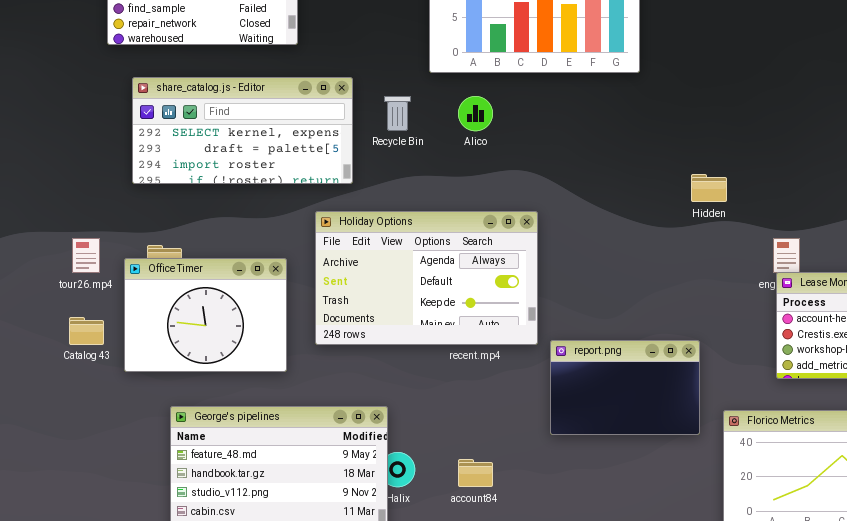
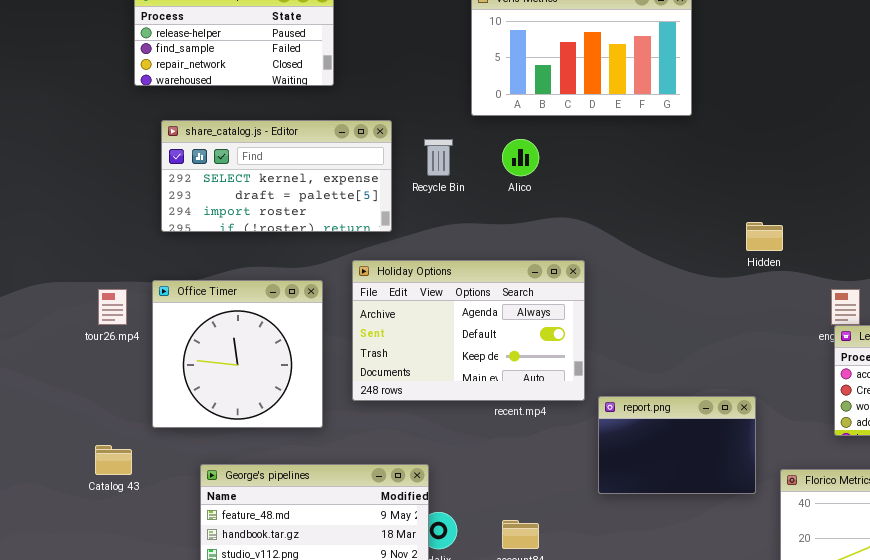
Office Timer: [124,258,287,372] -> [152,280,323,428], resized
Catalog 43: [69,317,104,345] -> [95,445,132,475], moved

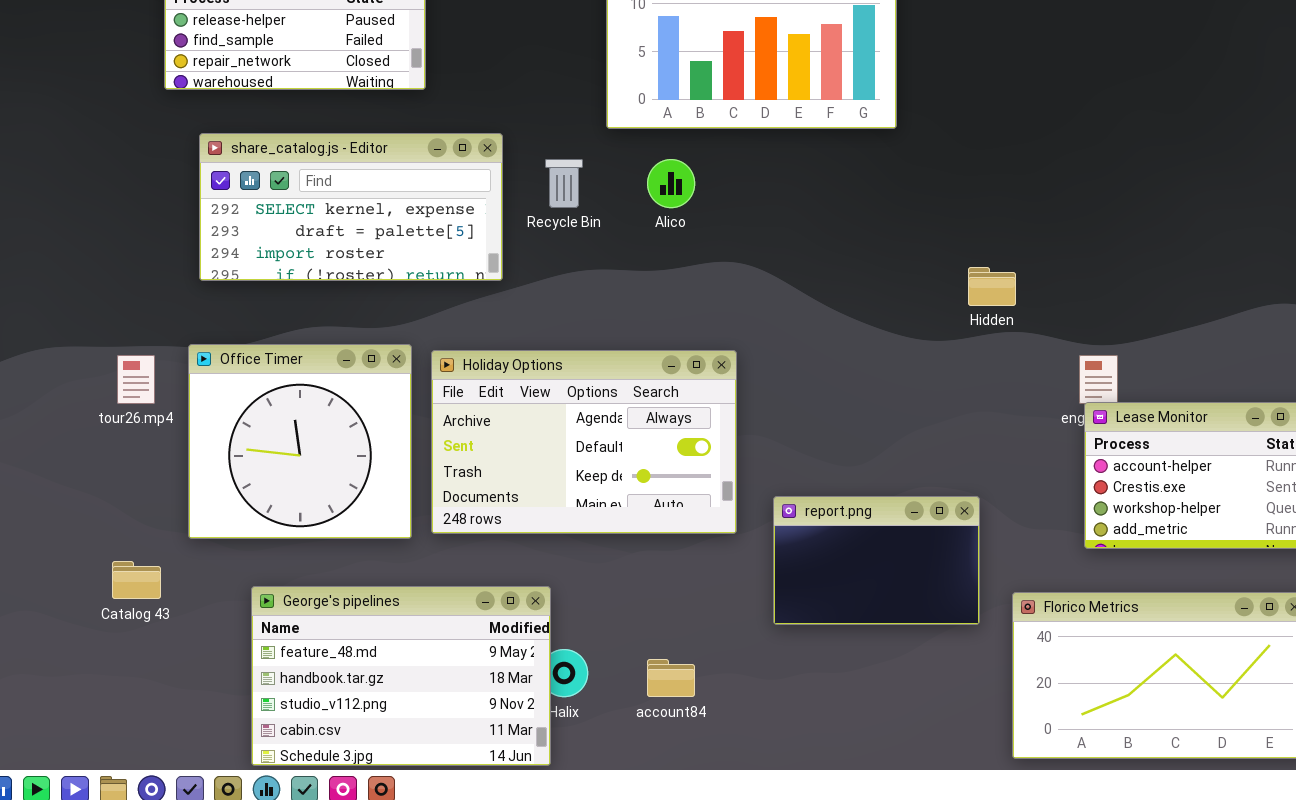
Holiday Options: [352,260,585,401] -> [431,350,737,534], moved

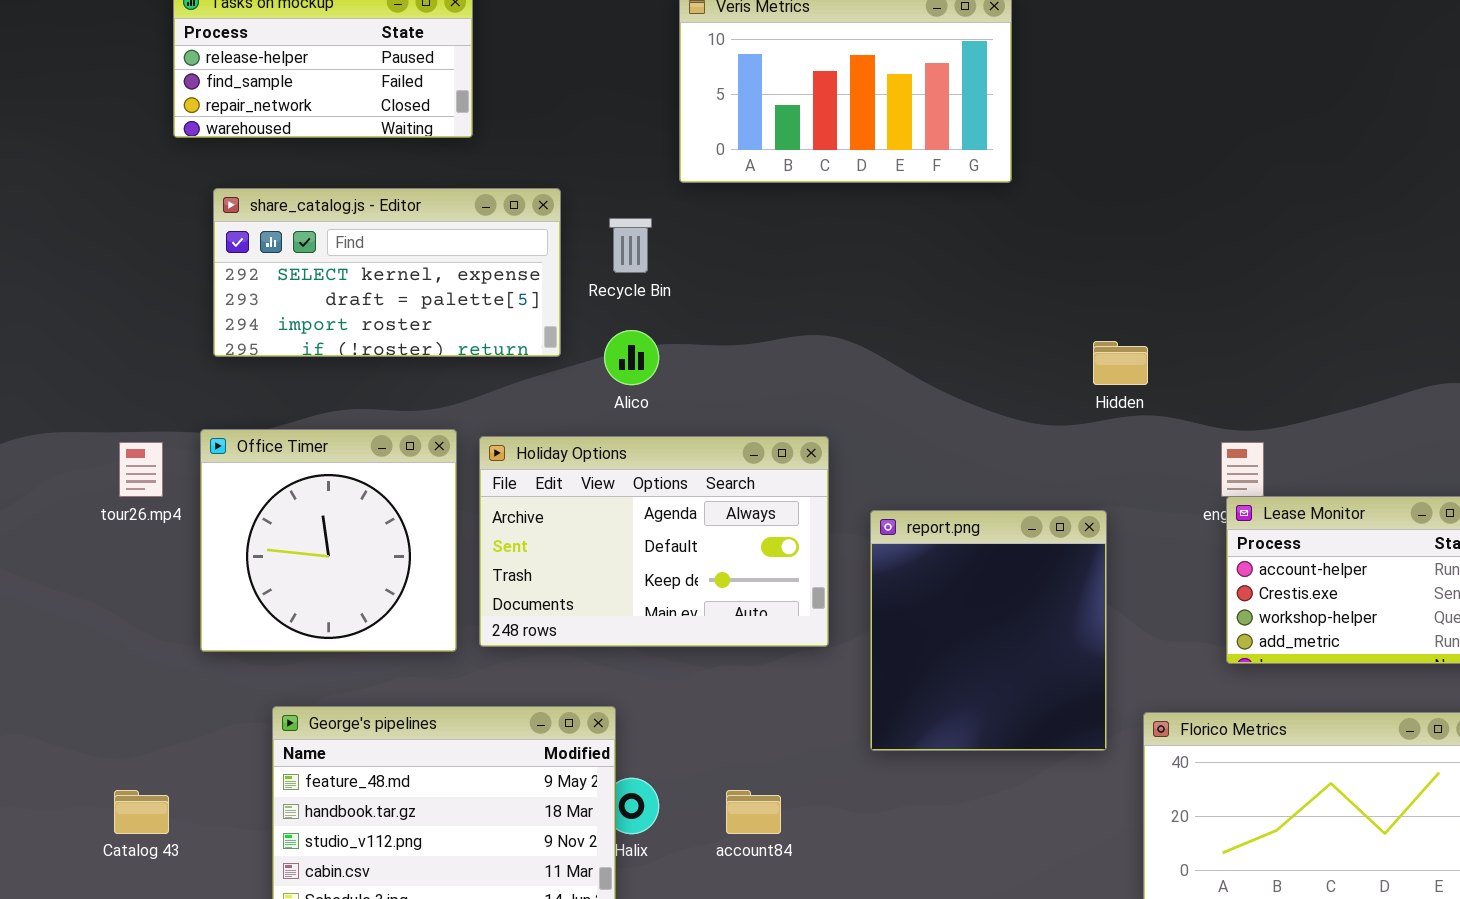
Alico: [647,159,695,208] -> [604,330,659,385], moved
report.png: [773,496,980,625] -> [870,510,1107,751], resized
Catalog 43: [112,561,161,599] -> [114,790,169,834], moved

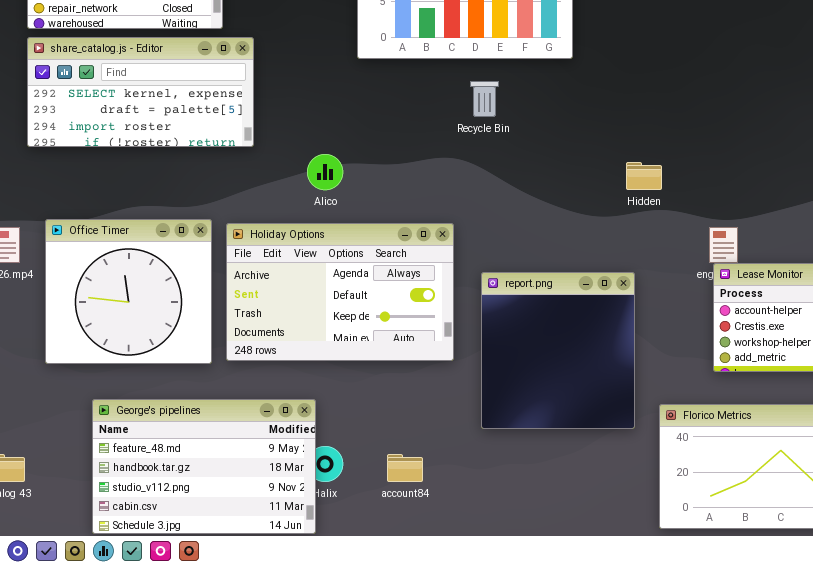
share_catalog.js - Editor: [213,188,561,357] -> [27,37,254,147], moved
Recycle Bin: [609,218,652,273] -> [470,81,499,117], moved

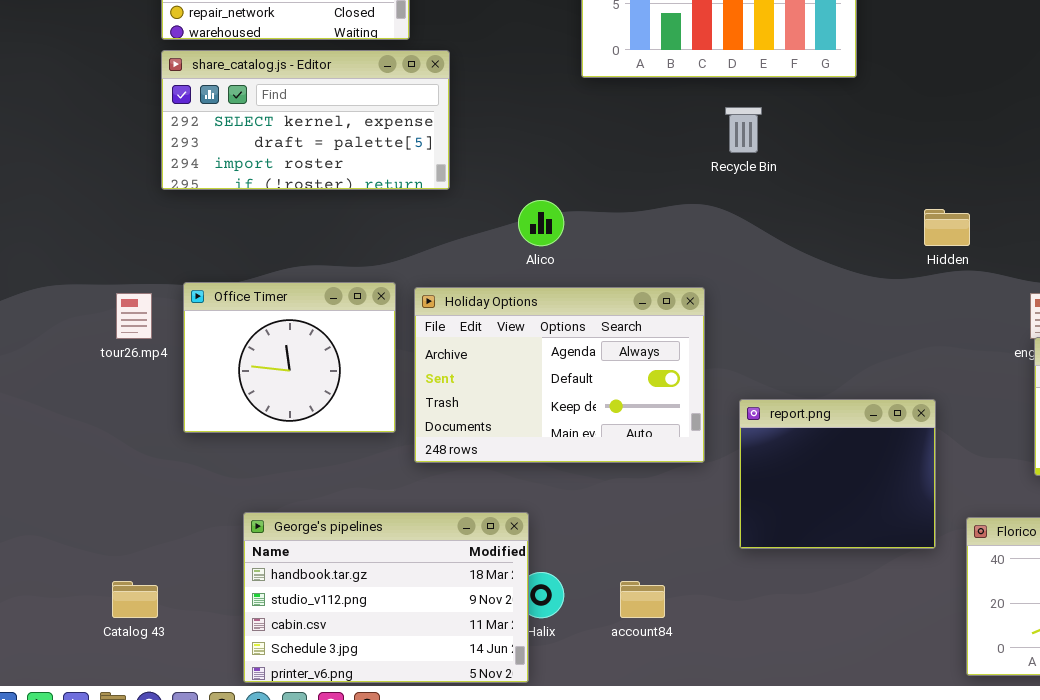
Office Timer: [45,219,212,364] -> [183,282,396,433], resized
report.png: [481,272,635,429] -> [739,399,936,549], resized
George's pipelines: [92,399,316,534] -> [243,512,529,683], scrolled down 1 row

